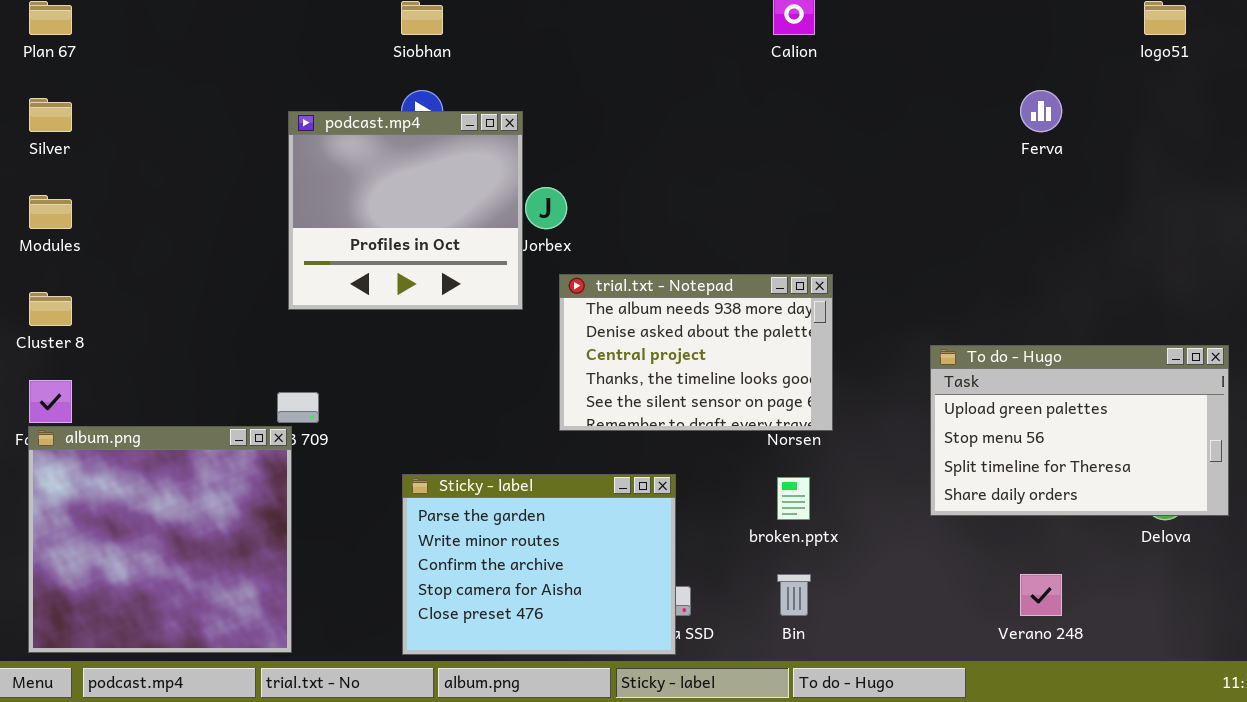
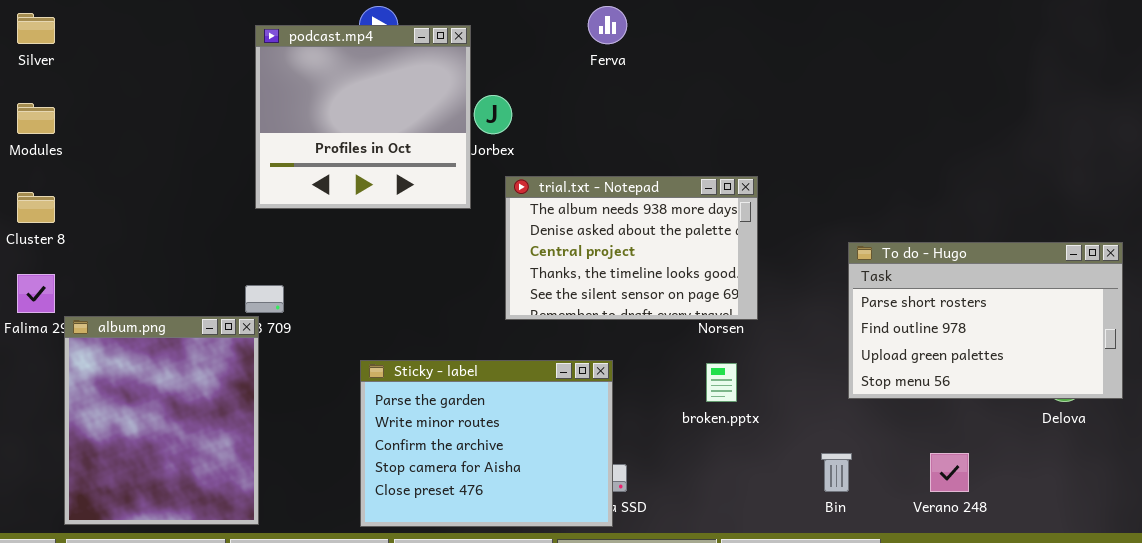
Ferva: [1020,90,1062,132] -> [588,6,627,44], moved
To do - Hugo: [930,345,1229,516] -> [848,242,1123,399], scrolled up 2 rows
album.png: [28,426,292,653] -> [64,316,259,525], resized
Bin: [777,574,811,616] -> [821,453,852,492], moved

